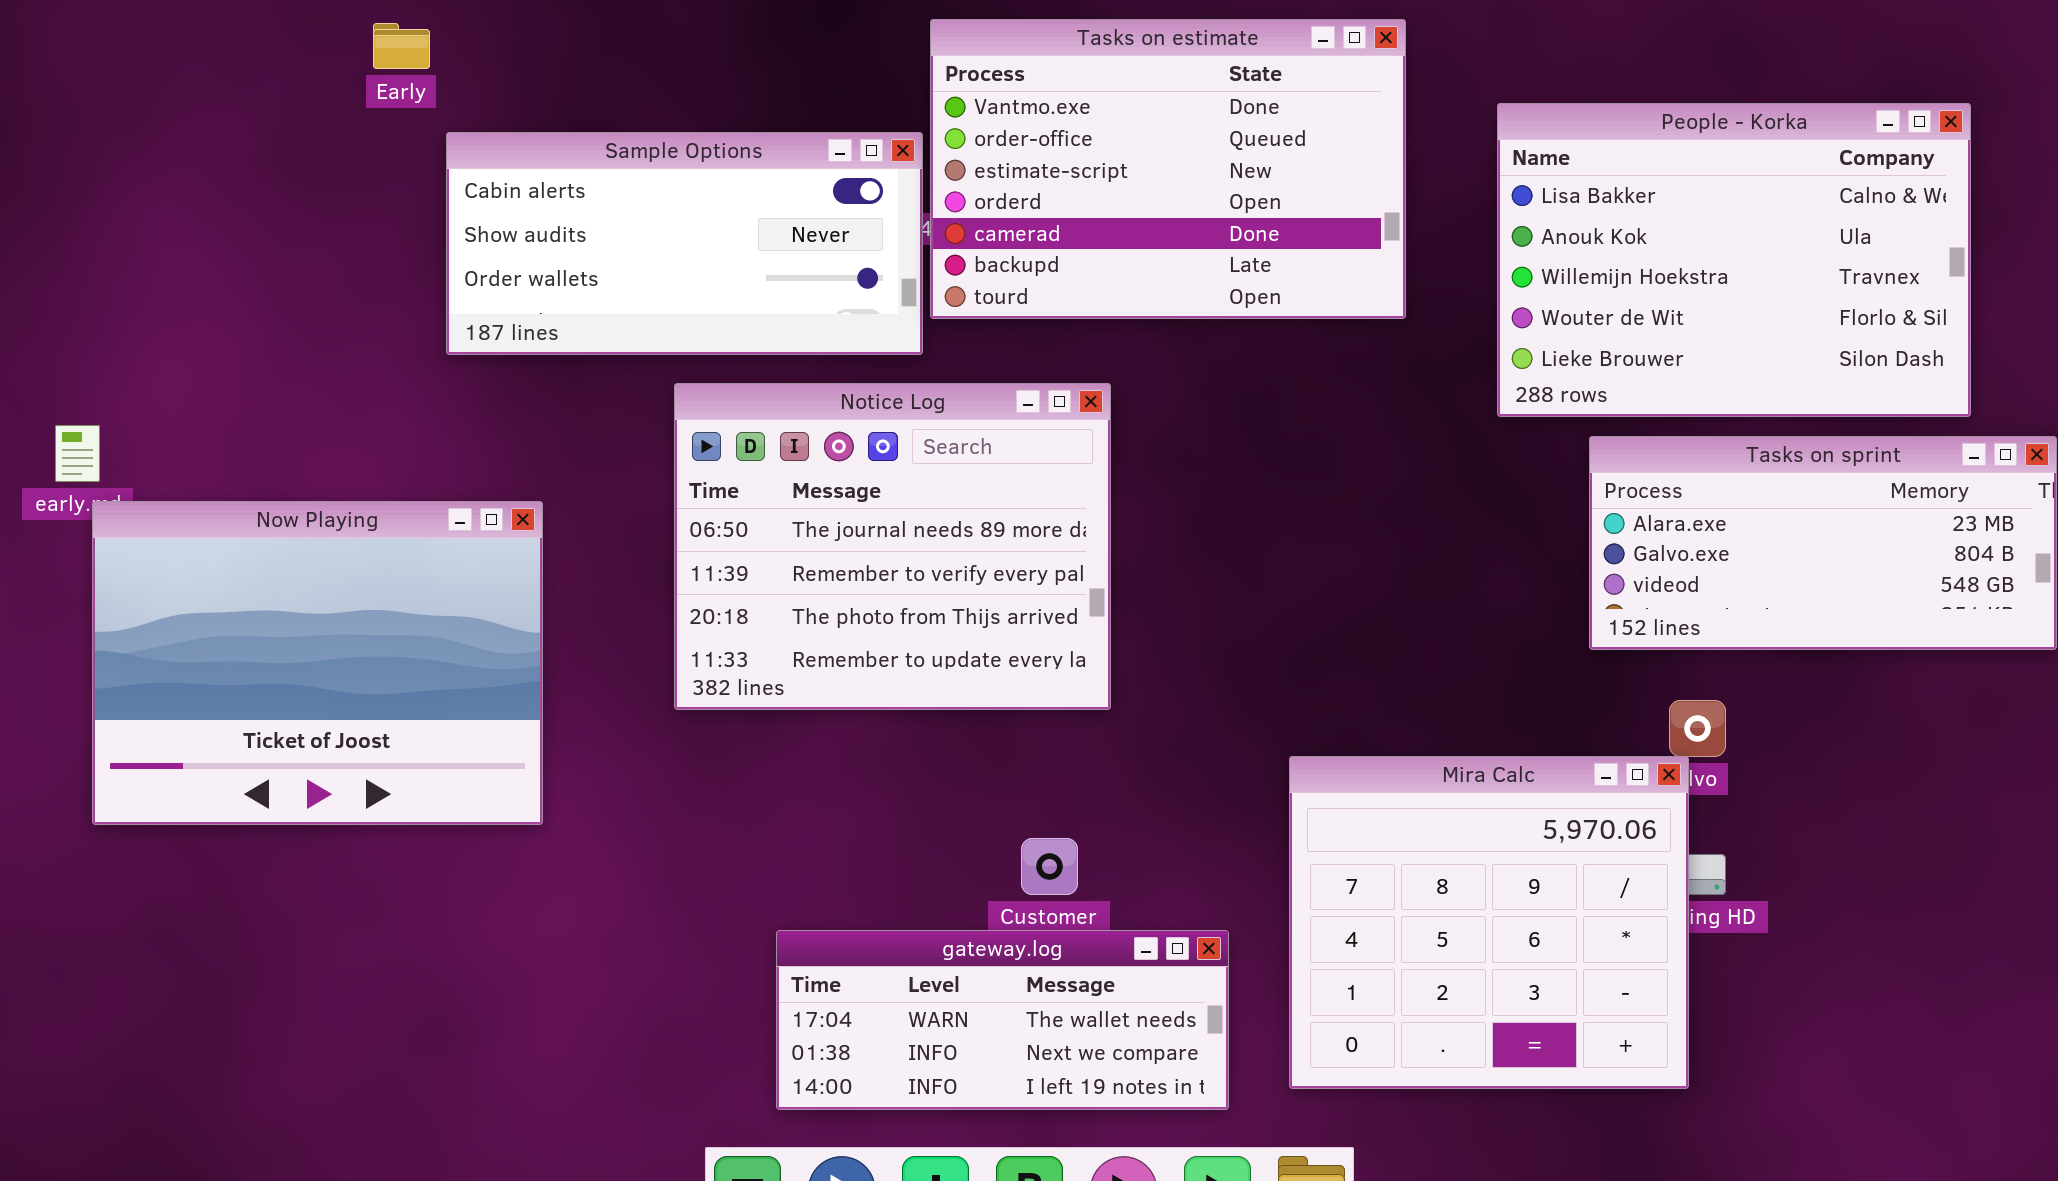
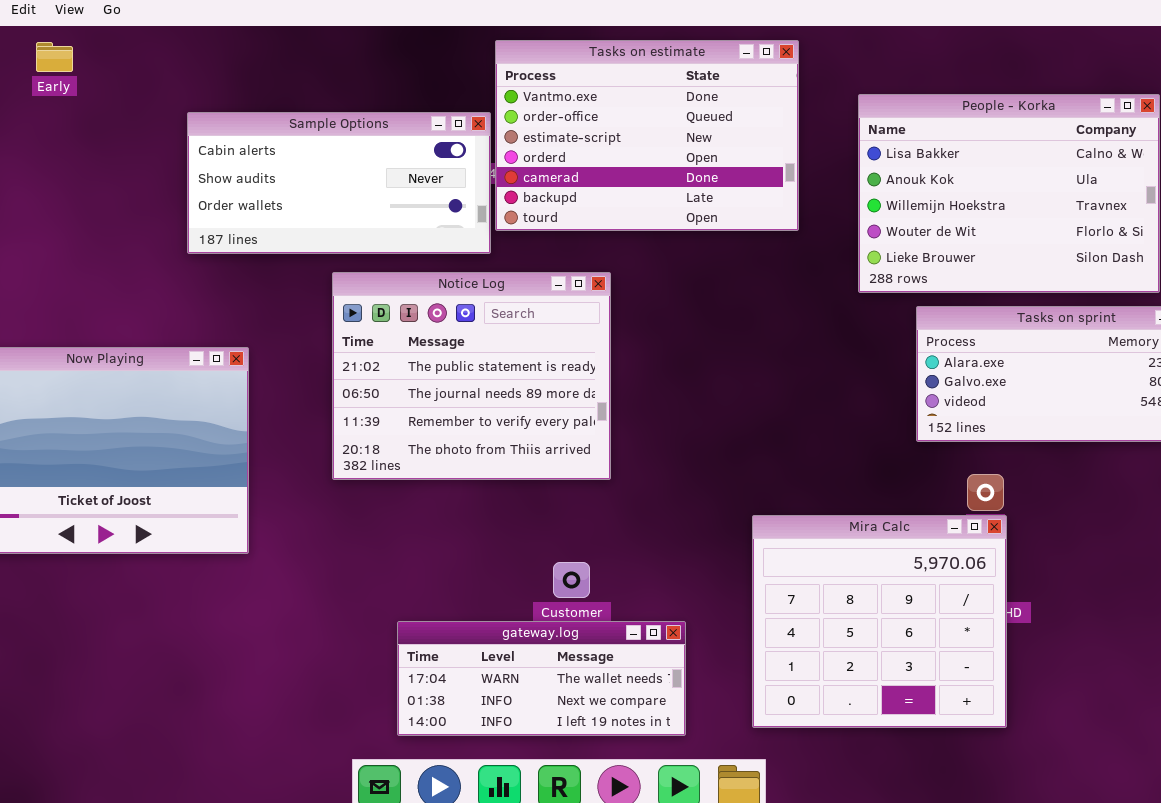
Early: [373,23,430,69] -> [36,42,73,72], moved
Notice Log: [674,383,1111,710] -> [332,272,611,480], scrolled up 1 row
Mira Calc: [1289,756,1689,1089] -> [752,515,1007,728], moved

